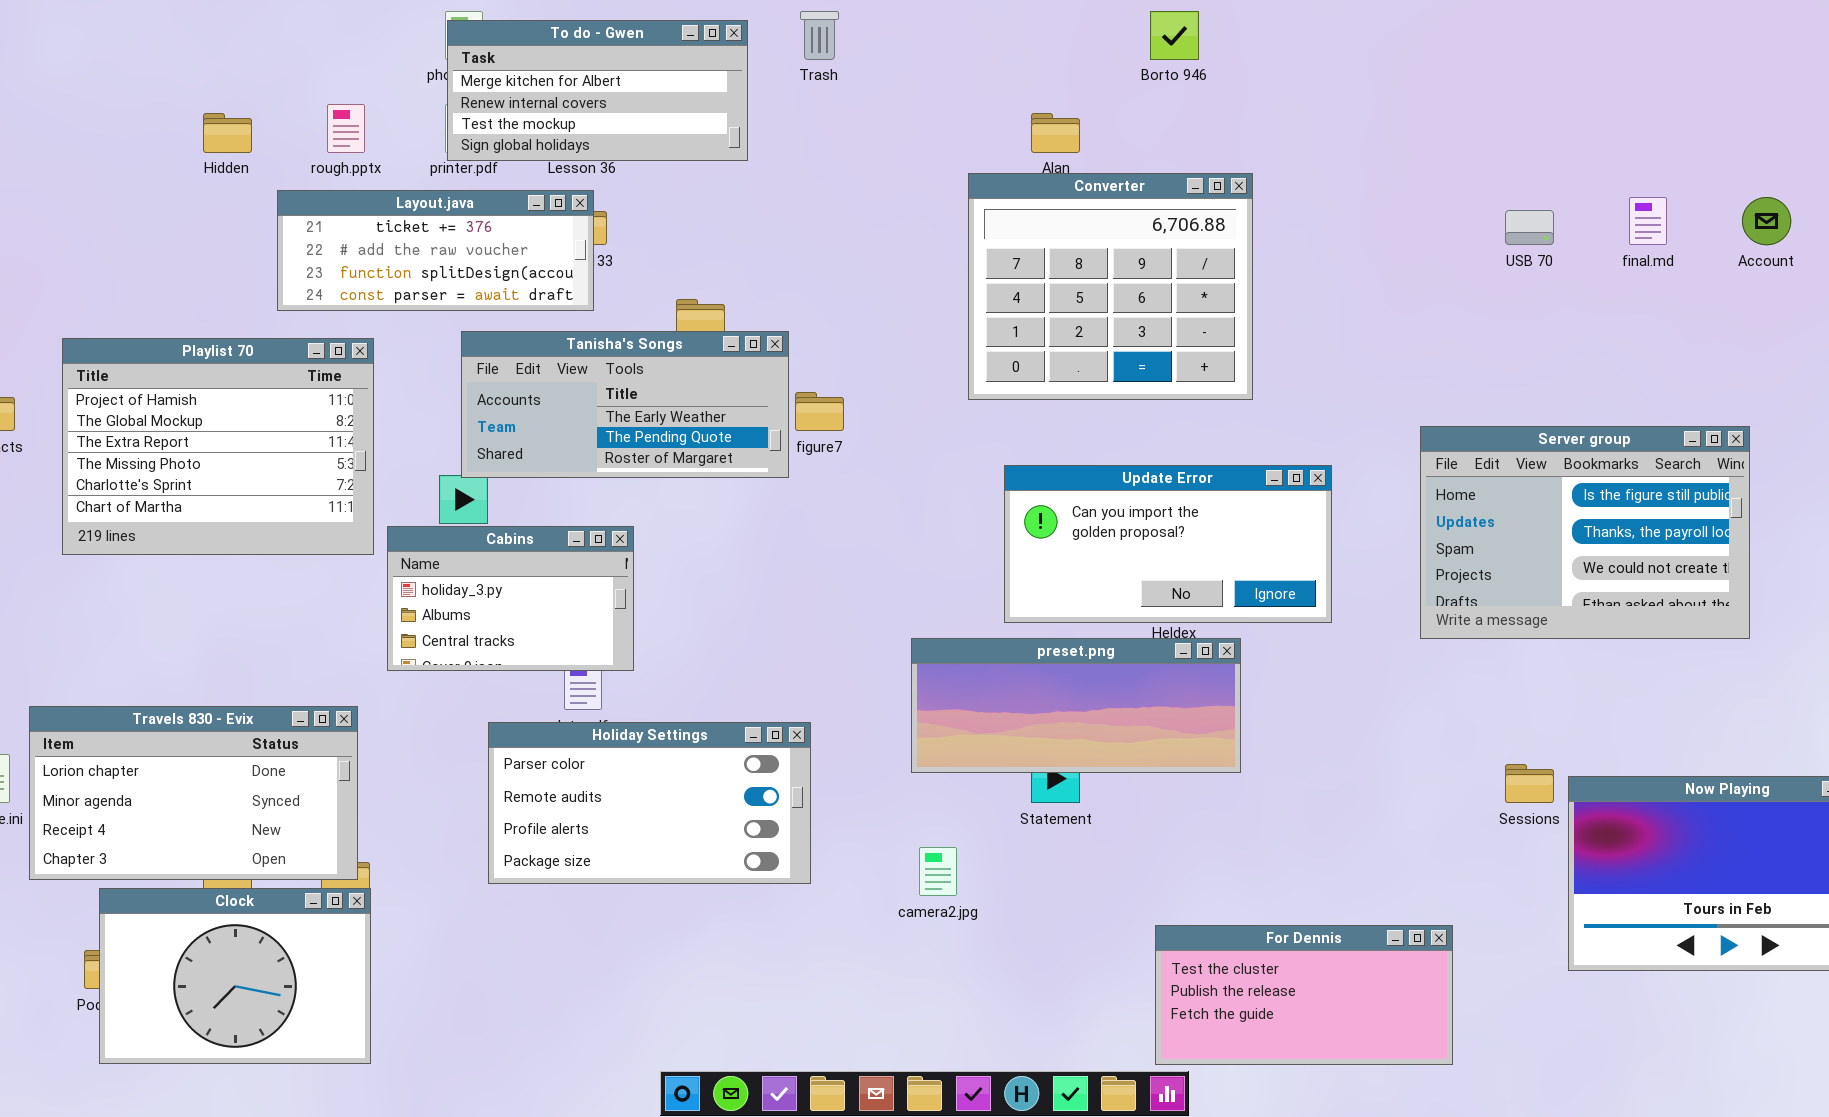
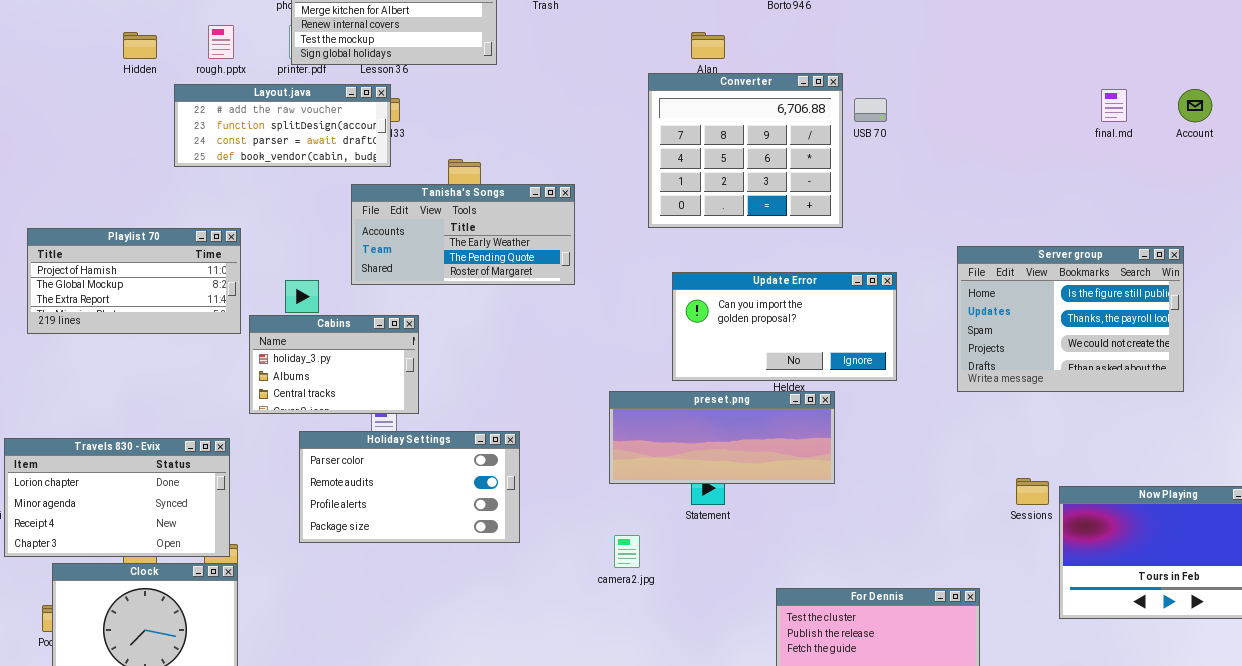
Layout.java: [277,190,594,311] -> [174,84,391,167], scrolled down 1 row
USB 70: [1505,210,1554,245] -> [854,98,887,122], moved
Tanisha's Songs: [461,331,789,478] -> [351,184,575,285], moved
Playlist 70: [62,338,374,555] -> [27,228,241,334], resized
Holiday Settings: [488,722,811,884] -> [299,431,520,543], moved

